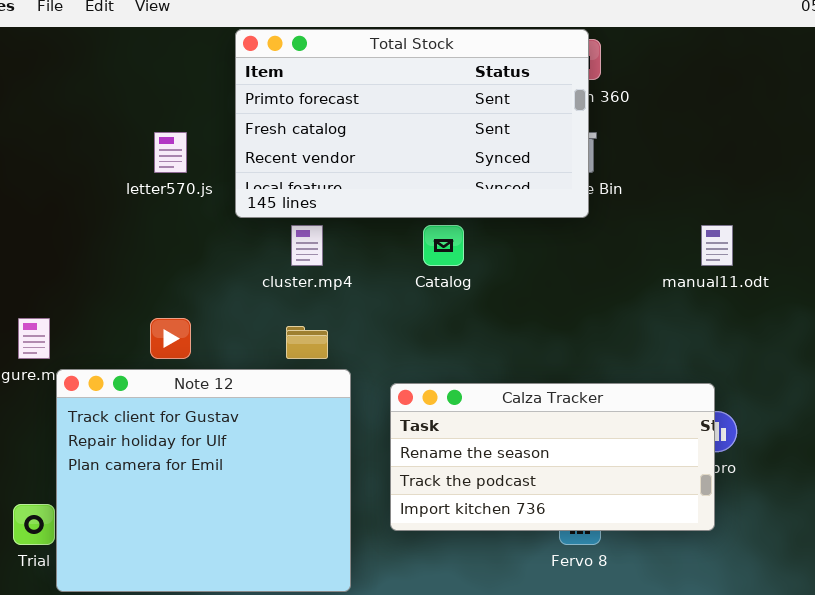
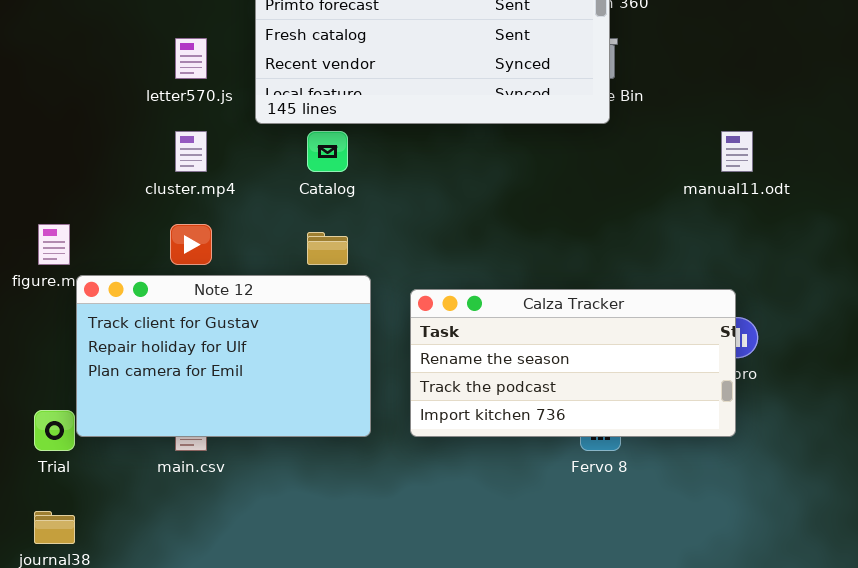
cluster.mp4: [291,225,323,266] -> [175,131,207,172], moved
Catalog: [423,225,464,266] -> [307,131,348,172], moved
Note 12: [56,369,351,592] -> [76,275,371,437], resized

